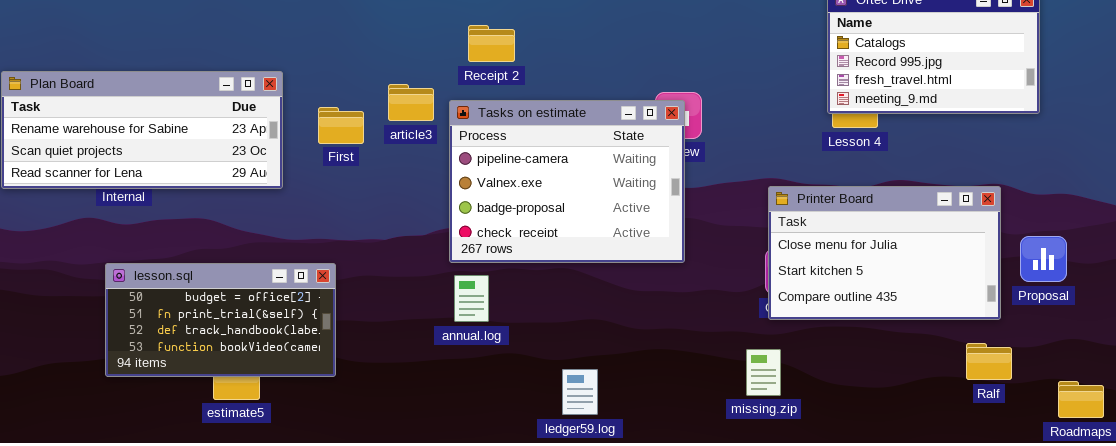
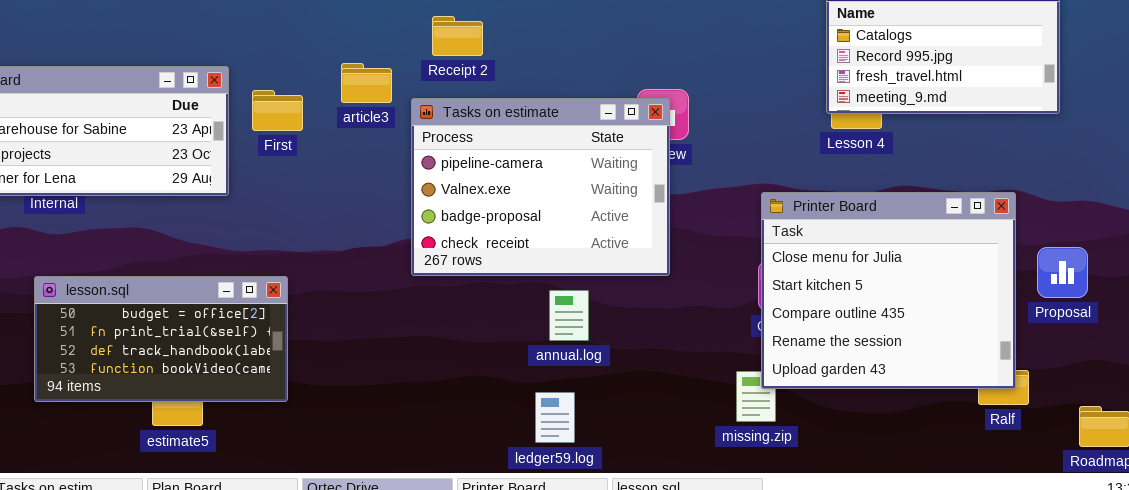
article3: [388,84,434,121] -> [341,63,392,103], moved
First: [318,107,364,144] -> [252,90,303,131], moved
Printer Board: [768,186,1001,320] -> [761,192,1016,389], resized
annual.log: [454,275,489,322] -> [549,290,589,341], moved

